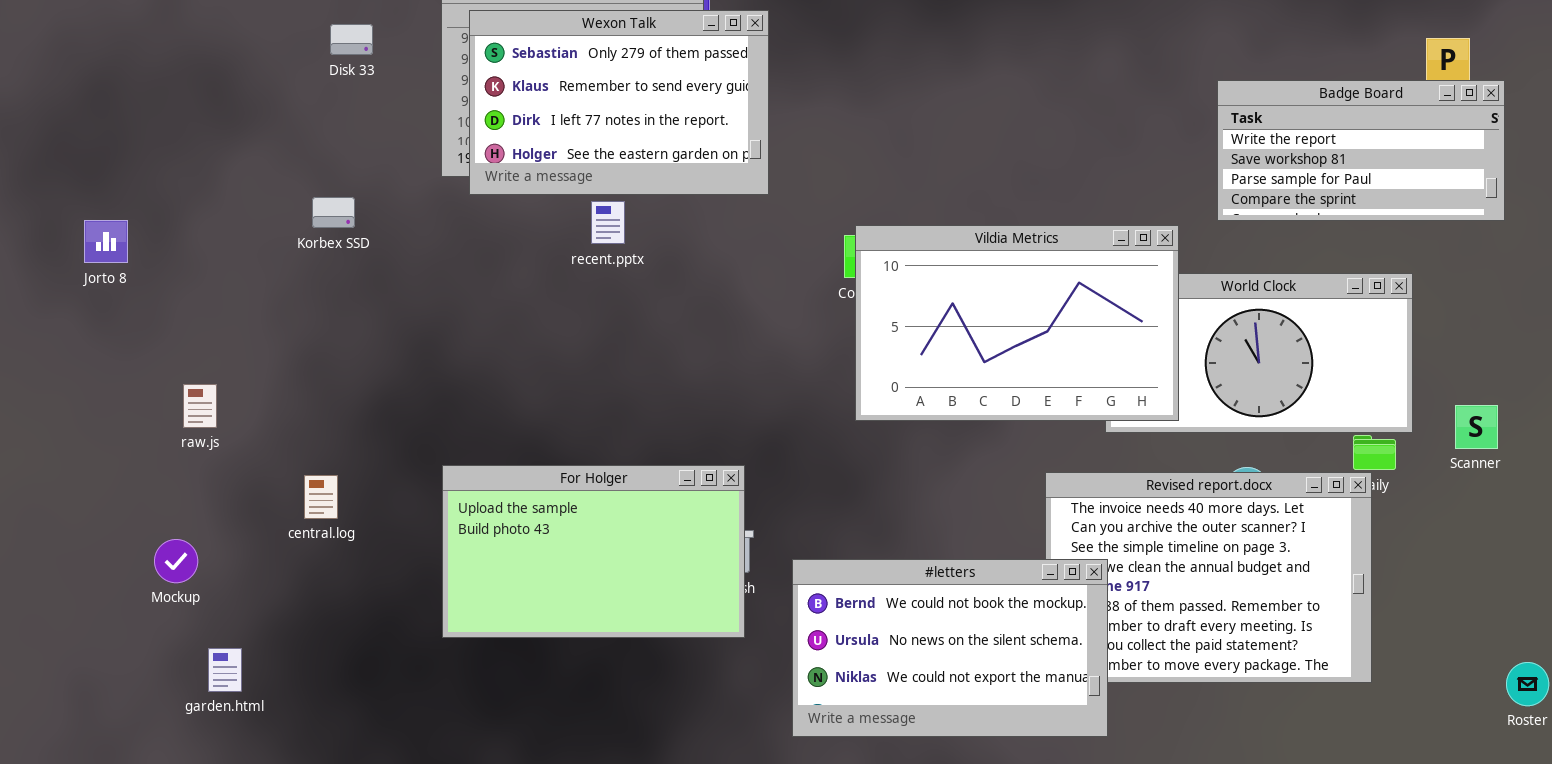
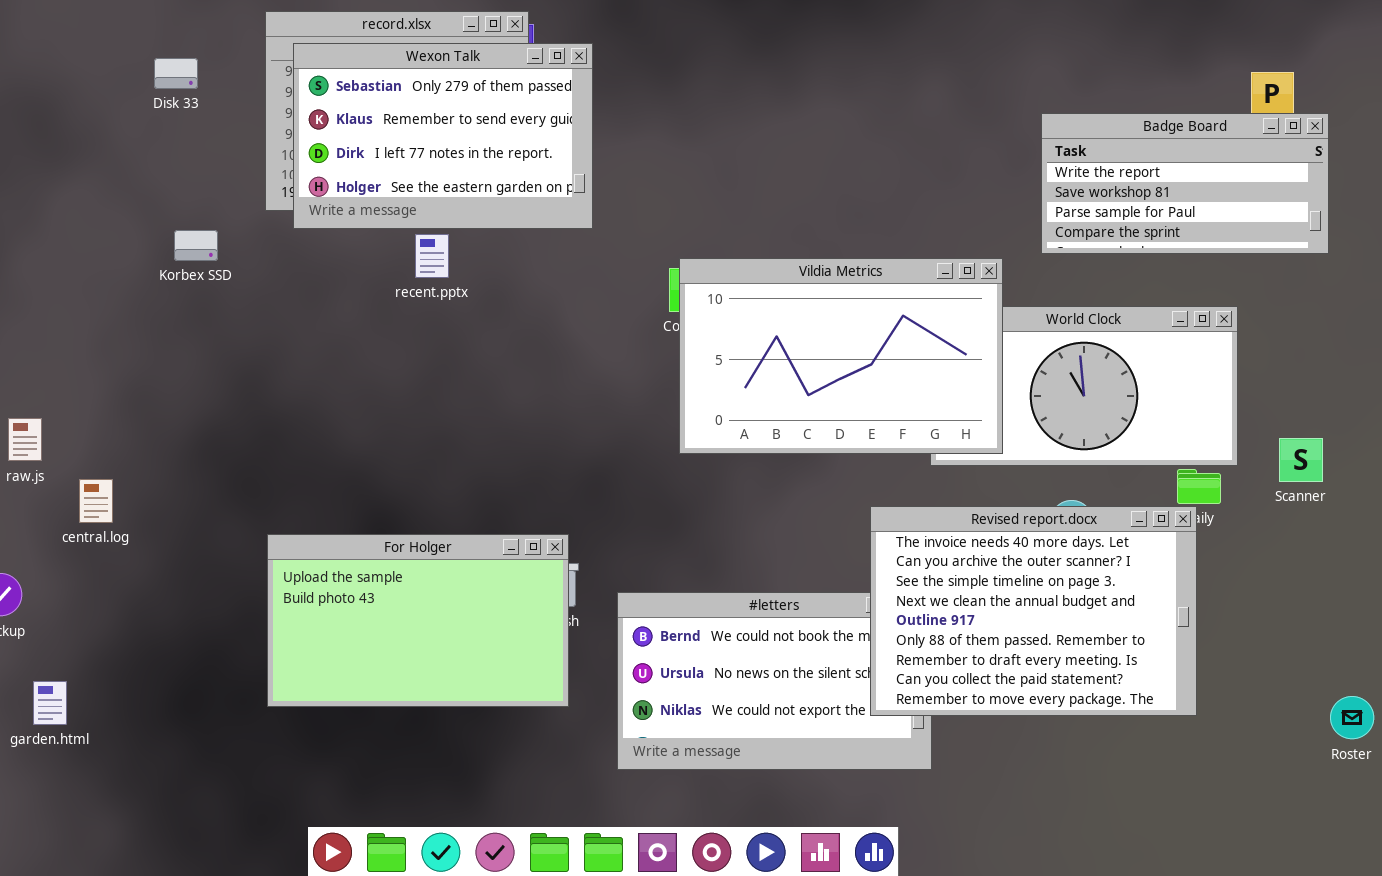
Korbex SSD: [312,197,355,228] -> [174,230,218,261], moved
For Holger: [442,465,745,638] -> [267,534,569,707], moved
Revised report.docx: [1045,472,1372,683] -> [870,506,1197,716], raised
central.log: [304,475,338,519] -> [79,479,113,523], moved

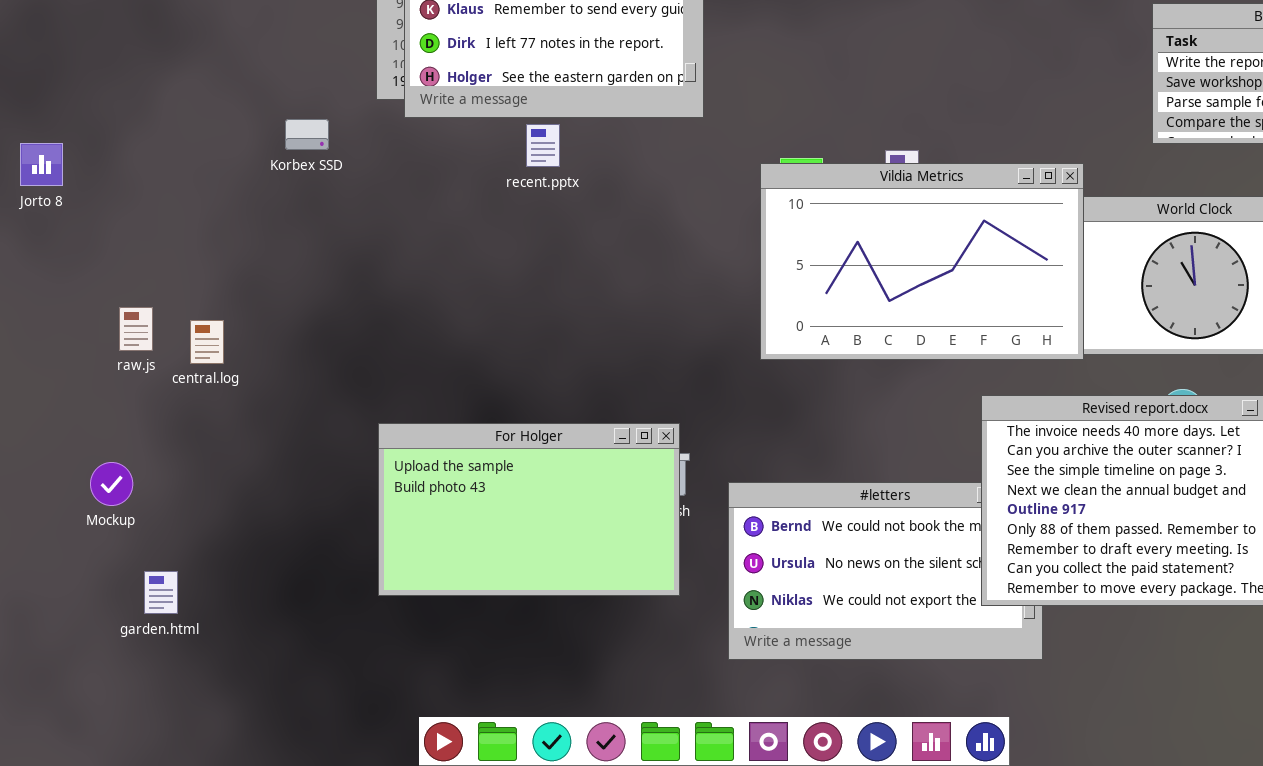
Vildia Metrics: [679,258,1003,454] -> [760,163,1084,360], moved
central.log: [79,479,113,523] -> [190,320,224,364], moved

